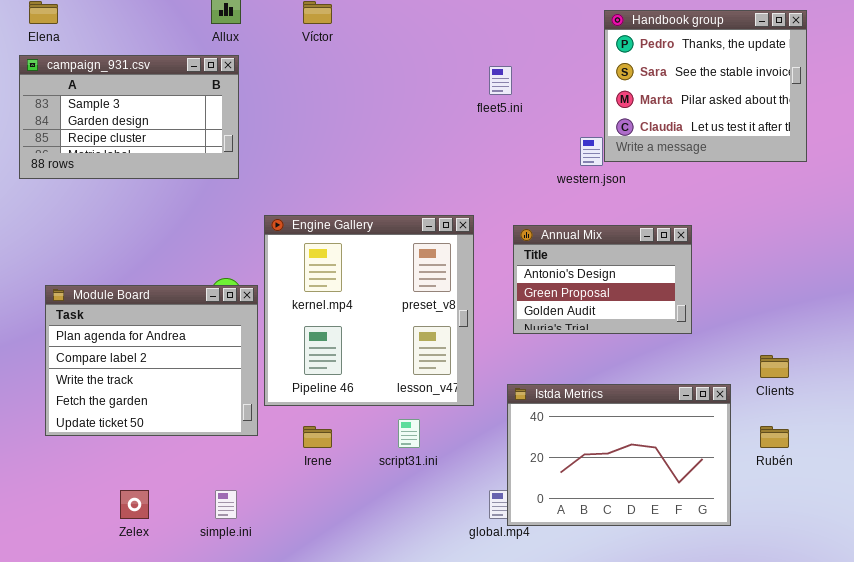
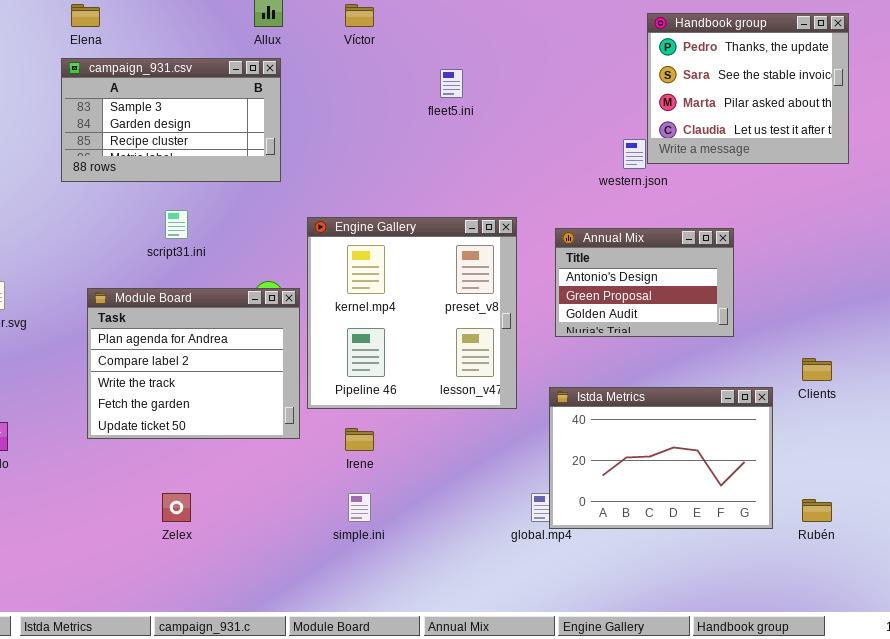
fleet5.ini: [489,66,512,95] -> [440,69,463,98], moved
script31.ini: [398,419,420,448] -> [165,210,188,239], moved
Rubén: [760,426,789,448] -> [802,499,832,522], moved
simple.ini: [215,490,237,519] -> [348,493,371,522], moved

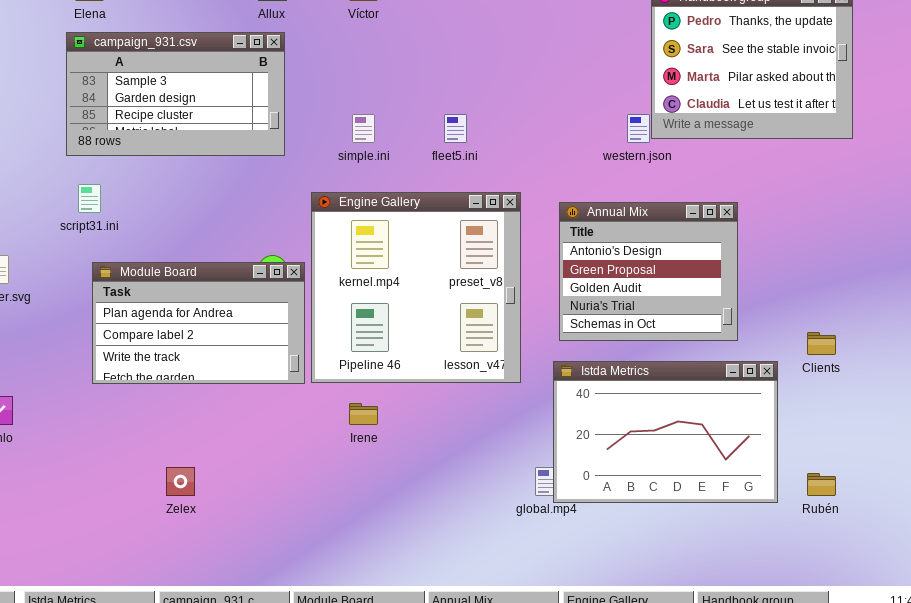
fleet5.ini: [440,69,463,98] -> [444,114,467,143], moved
script31.ini: [165,210,188,239] -> [78,184,101,213], moved
Annual Mix: [555,228,734,337] -> [559,202,738,341], resized
Module Board: [87,288,300,439] -> [92,262,305,384], resized
simple.ini: [348,493,371,522] -> [352,114,375,143], moved

